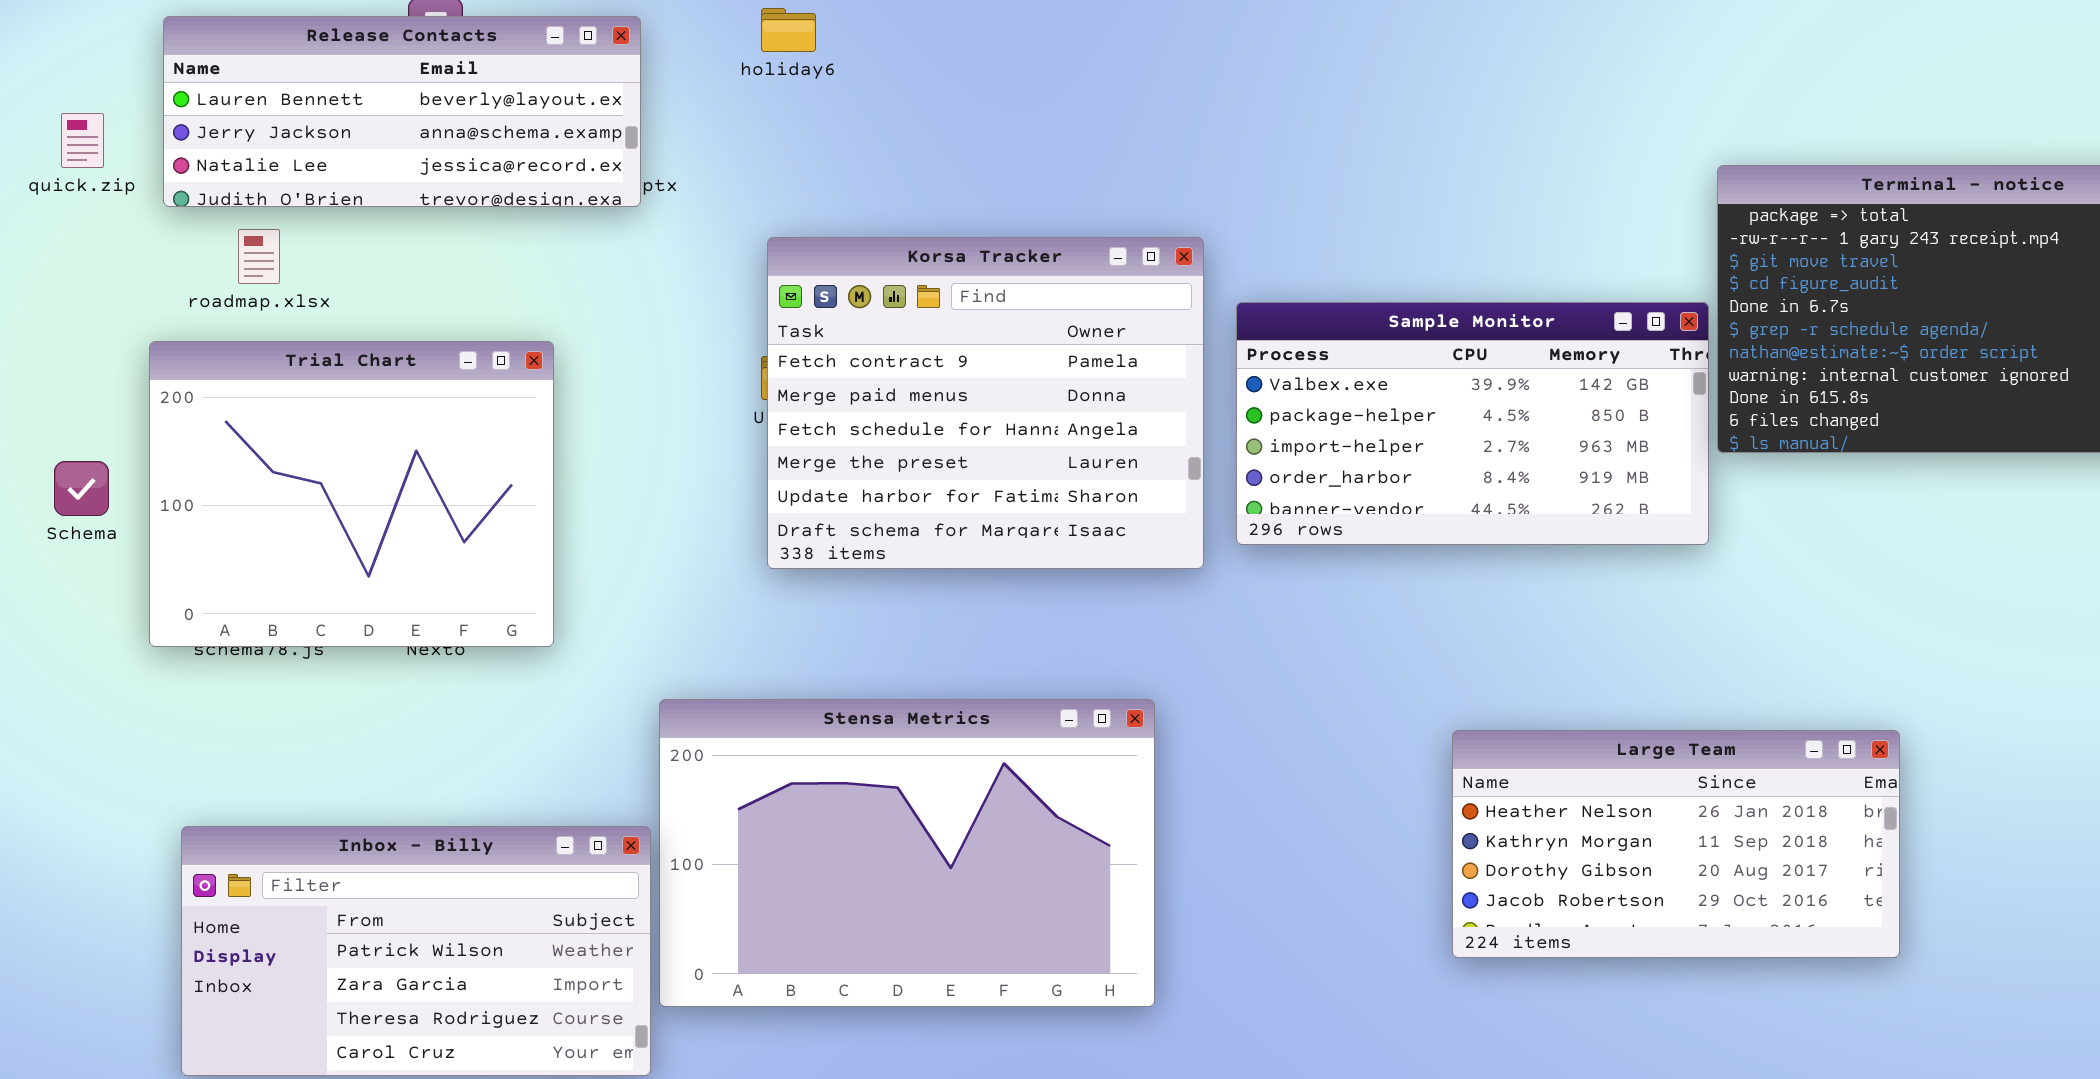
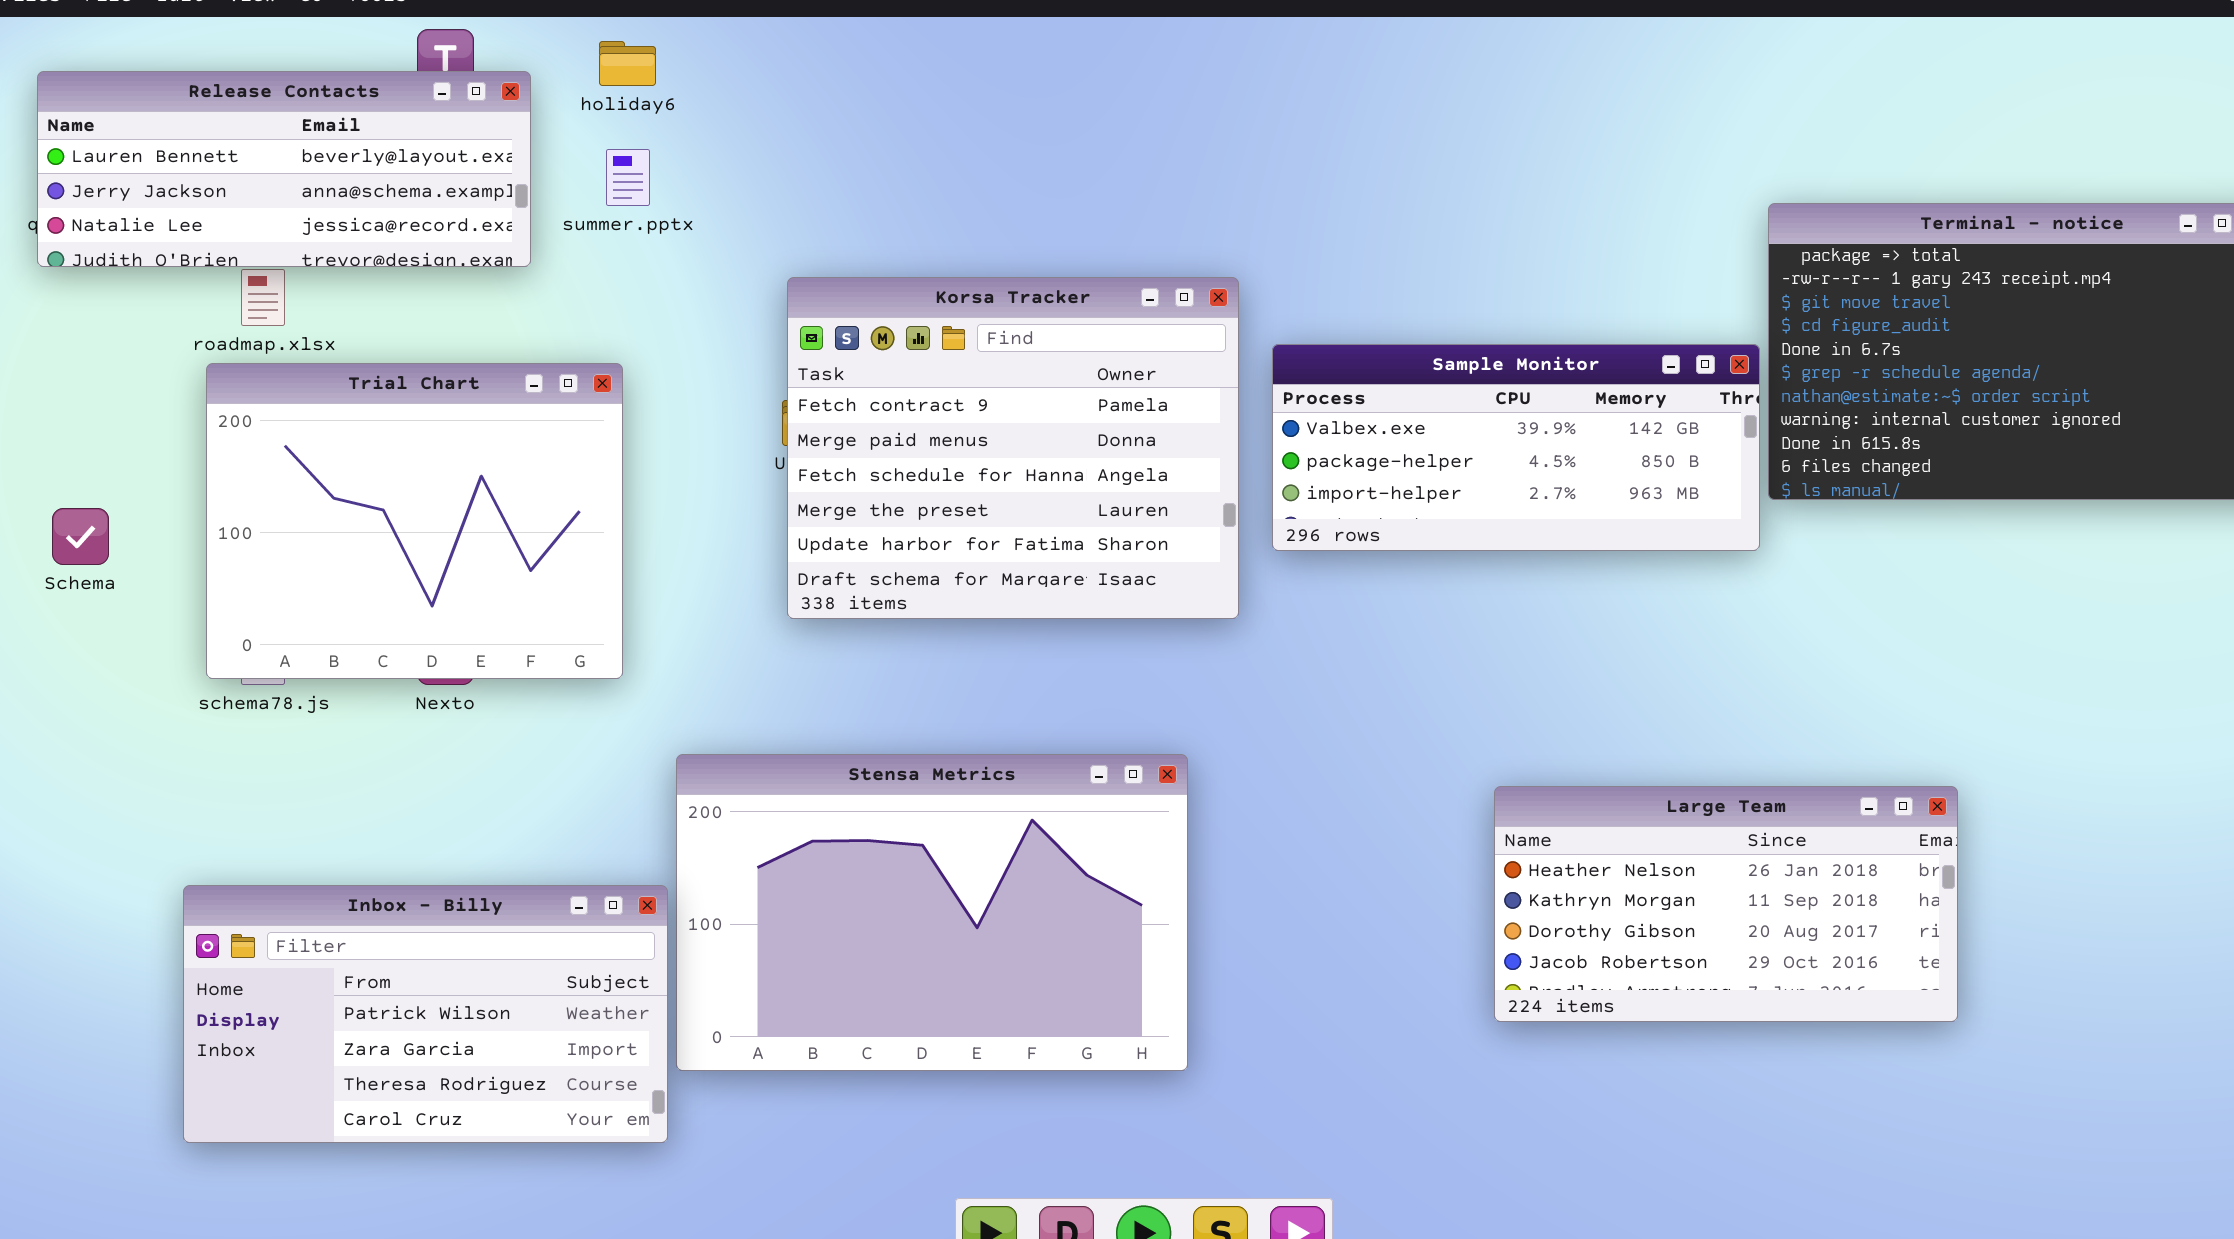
holiday6: [761,8,816,52] -> [599,41,656,86], moved
Release Contacts: [163,16,641,207] -> [37,71,531,267], moved
Sample Monitor: [1236,302,1709,545] -> [1272,344,1760,551], resized
Trial Chart: [149,341,554,647] -> [206,363,623,679], moved

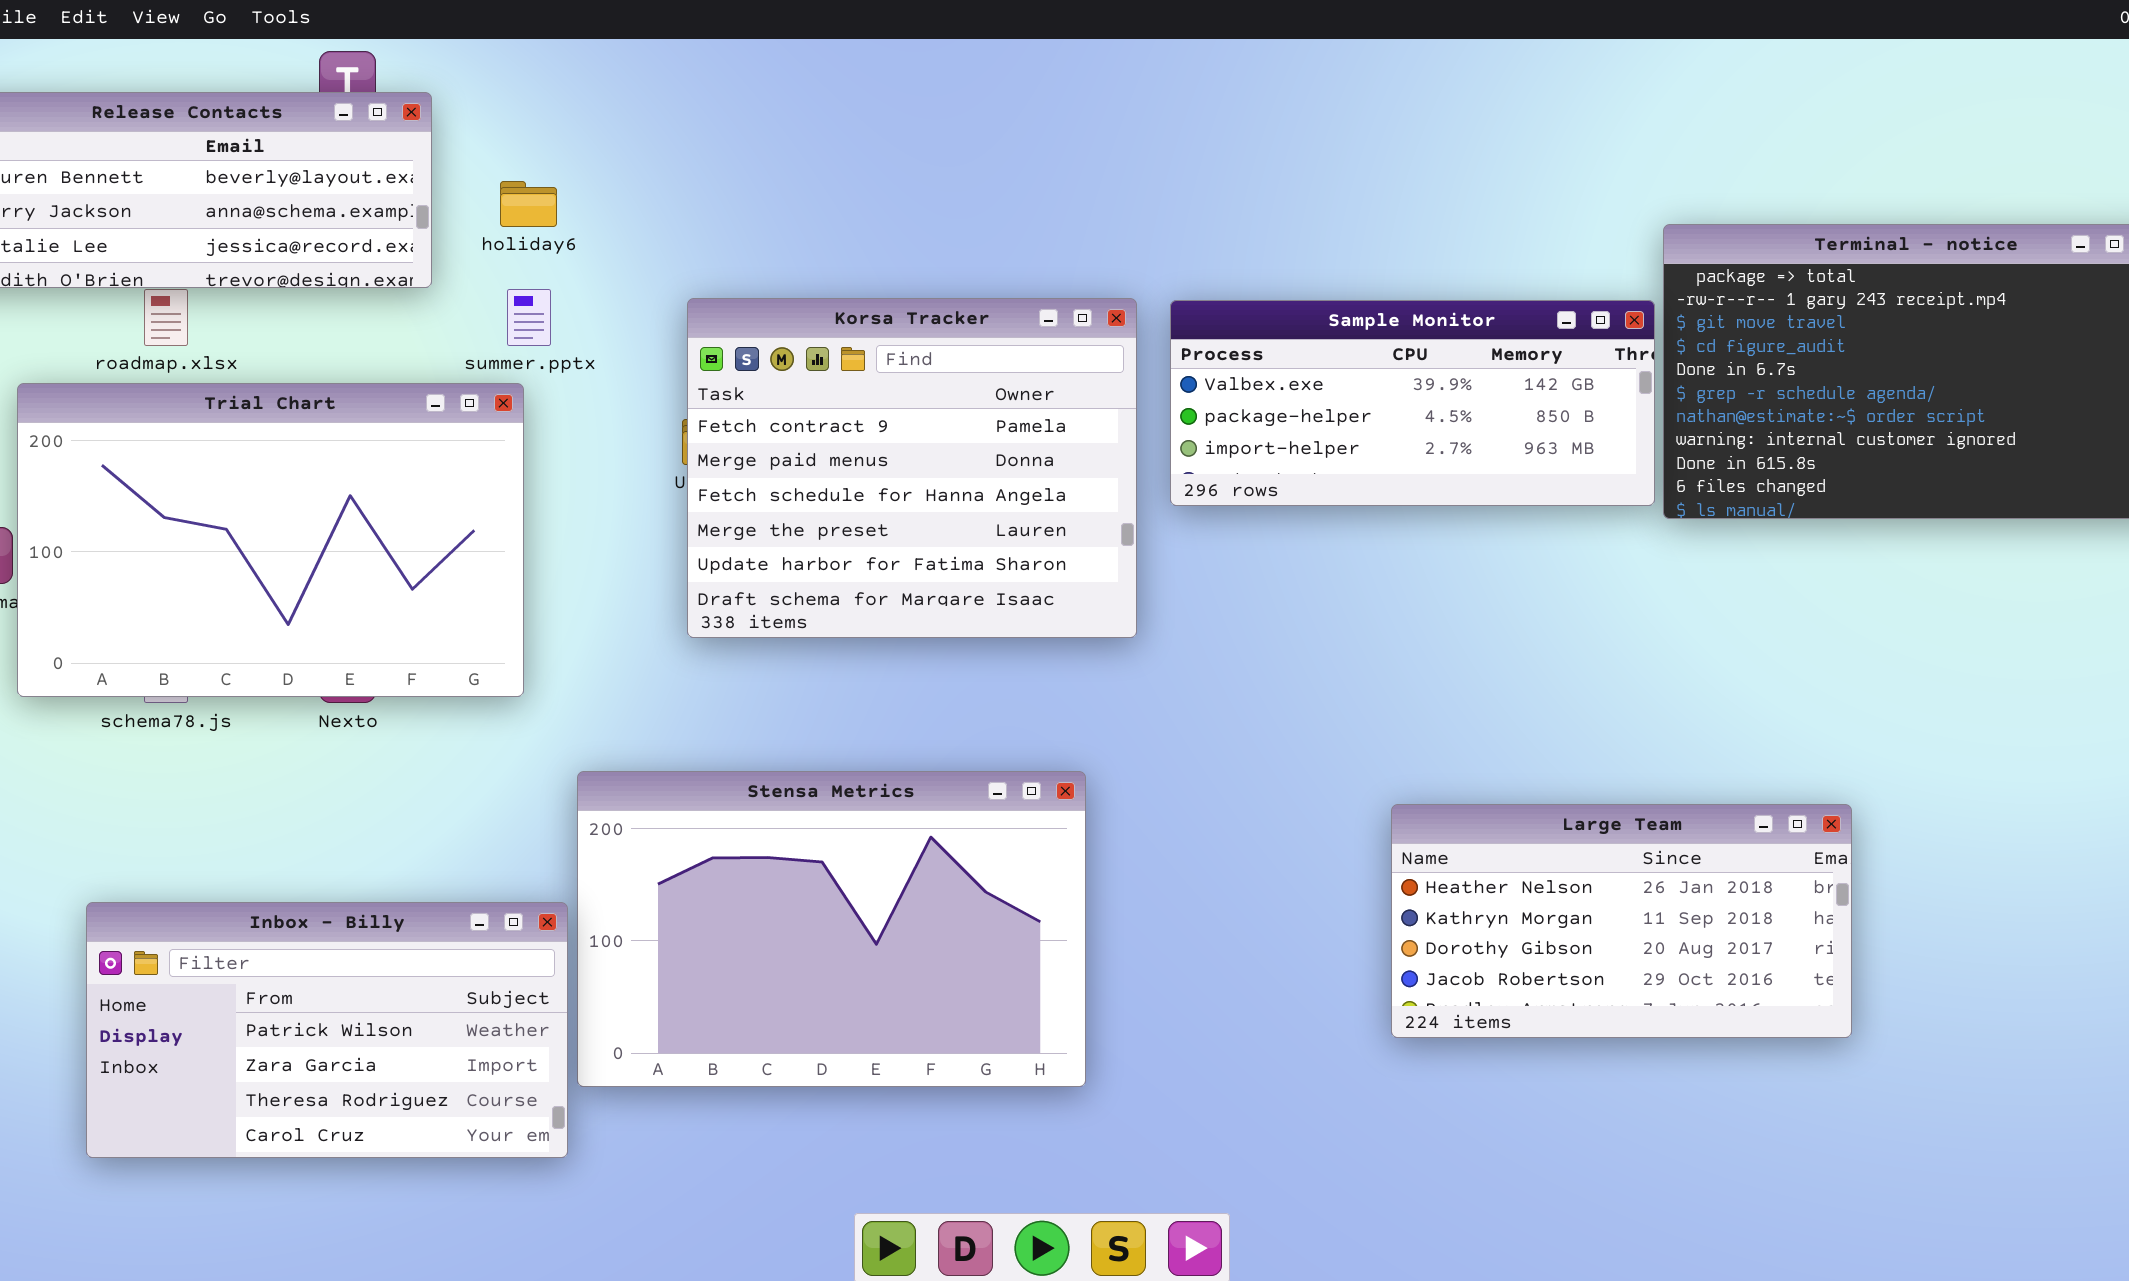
holiday6: [599,41,656,86] -> [500,181,557,227], moved
summer.pptx: [606,149,650,206] -> [507,289,551,346], moved
Sample Monitor: [1272,344,1760,551] -> [1170,300,1655,506], moved
Trial Chart: [206,363,623,679] -> [17,383,524,697], resized

